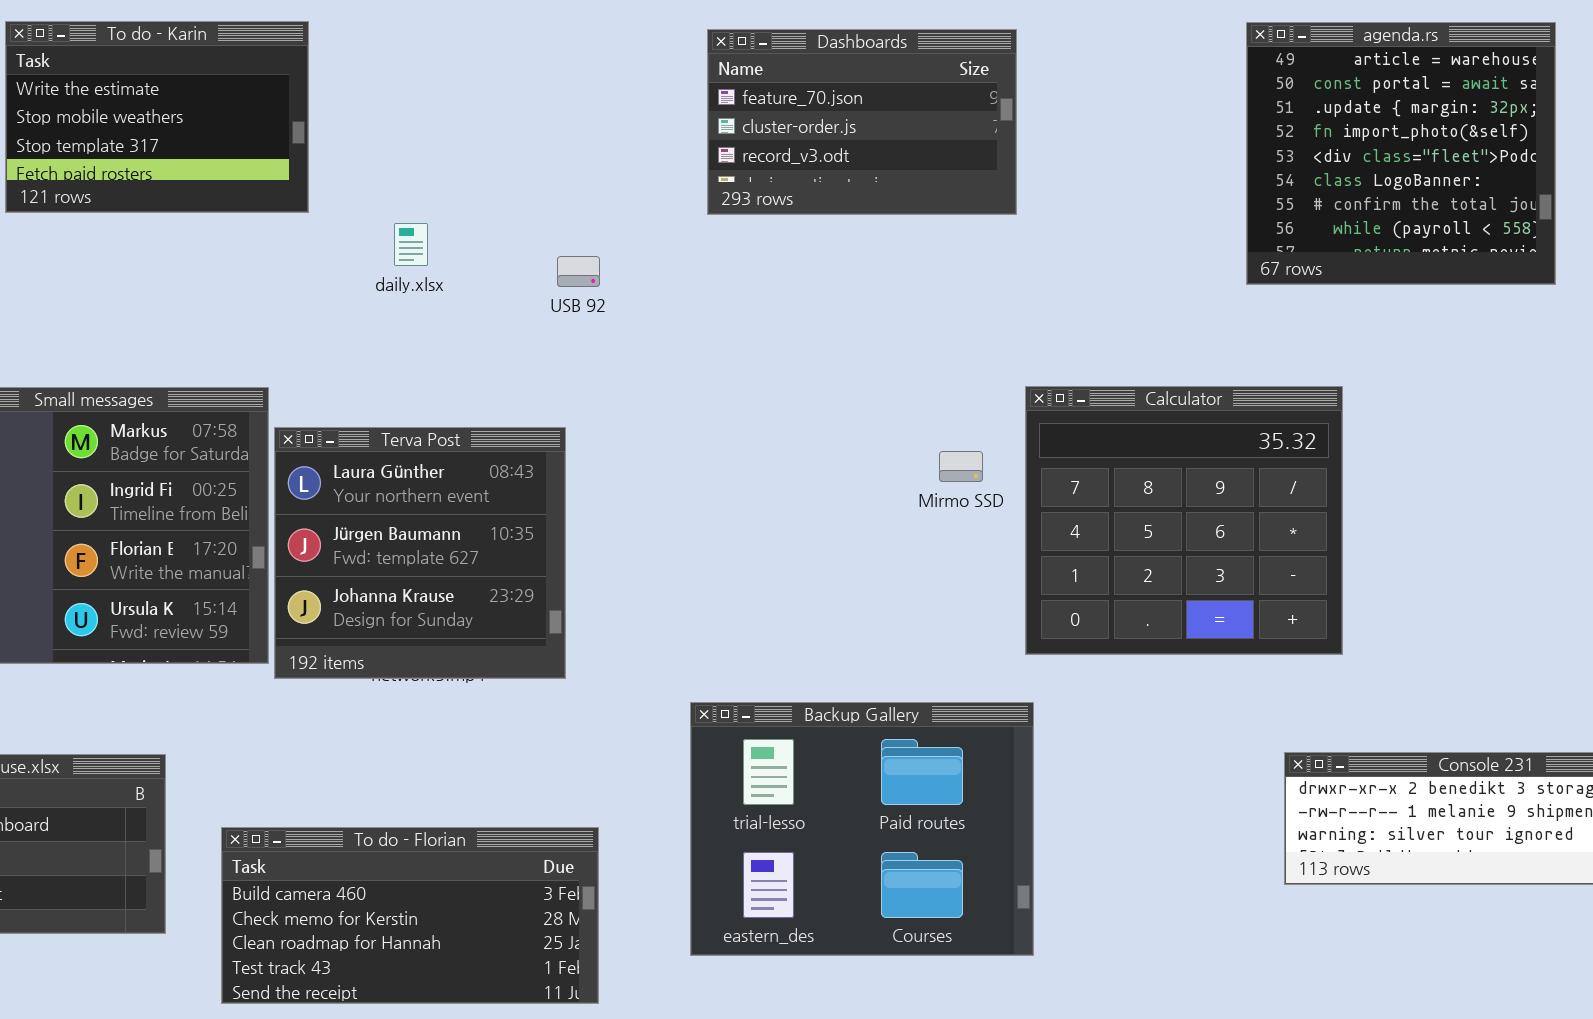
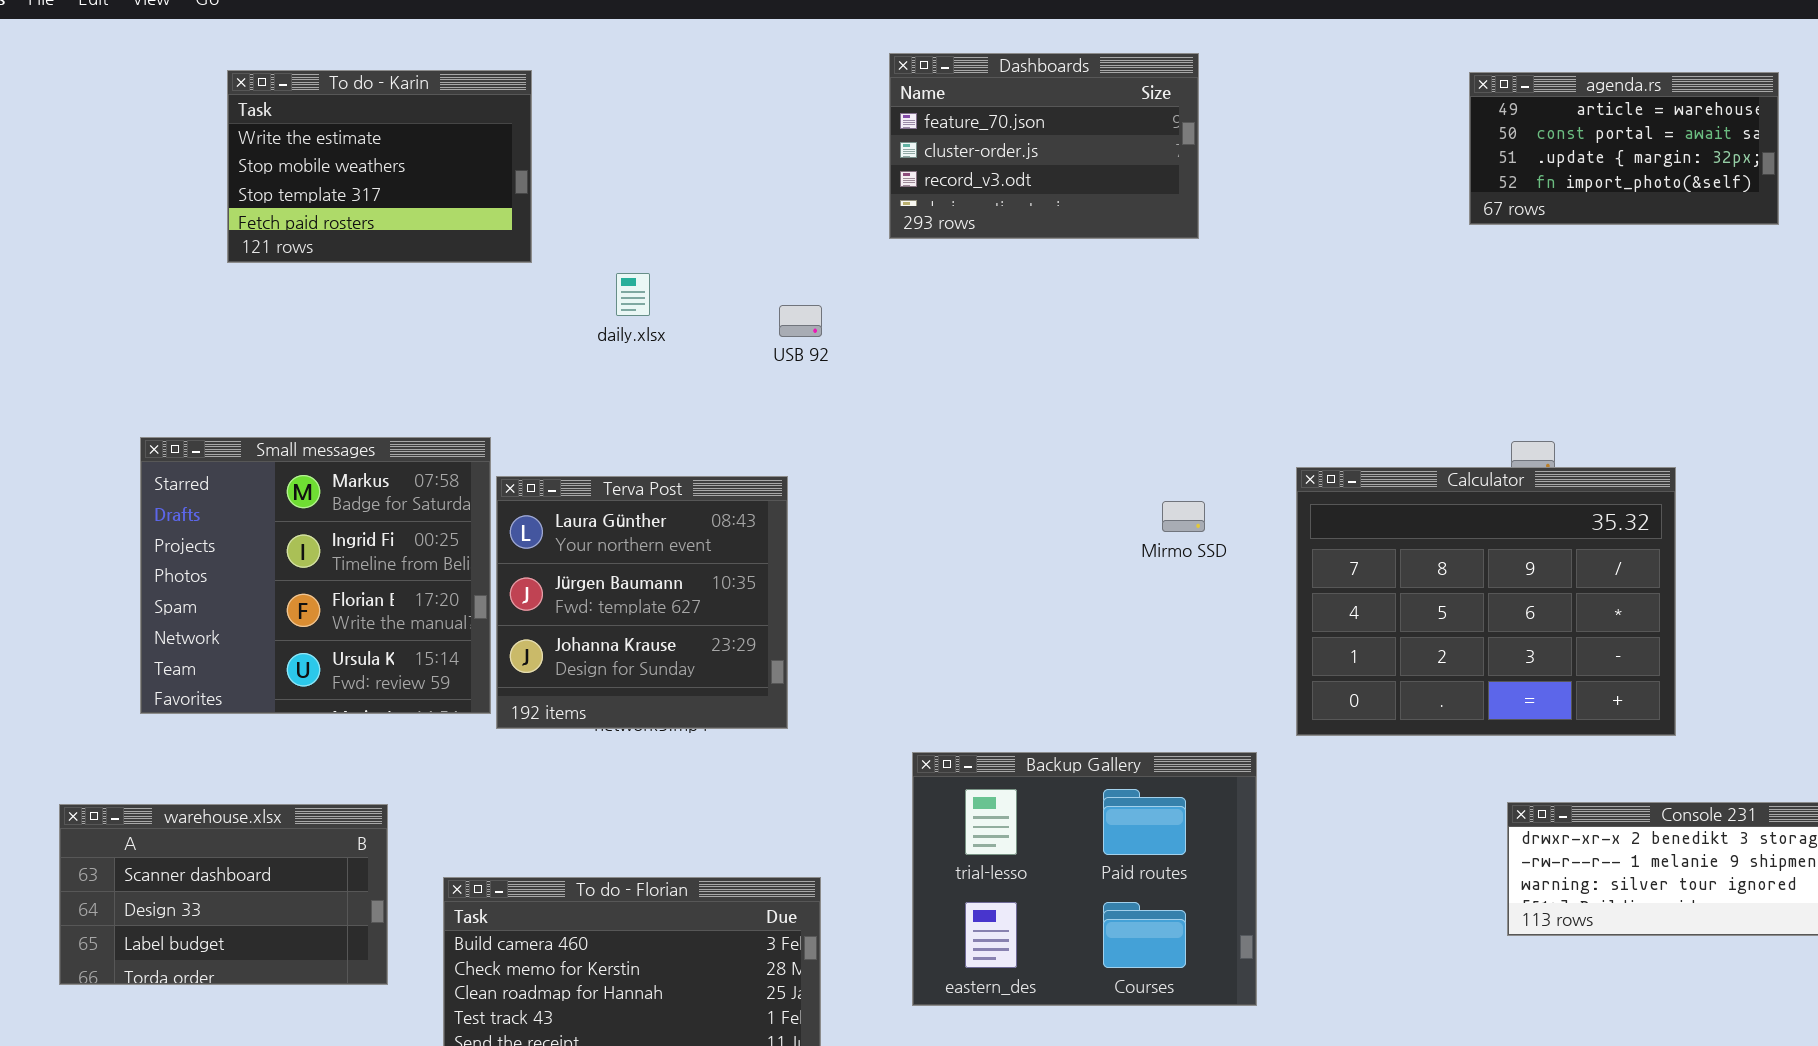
agenda.rs: [1246,22,1556,285] -> [1469,72,1779,225], resized
Dashboards: [707,29,1017,215] -> [889,53,1199,239], moved
Calculator: [1025,386,1343,655] -> [1296,467,1676,736], moved, resized

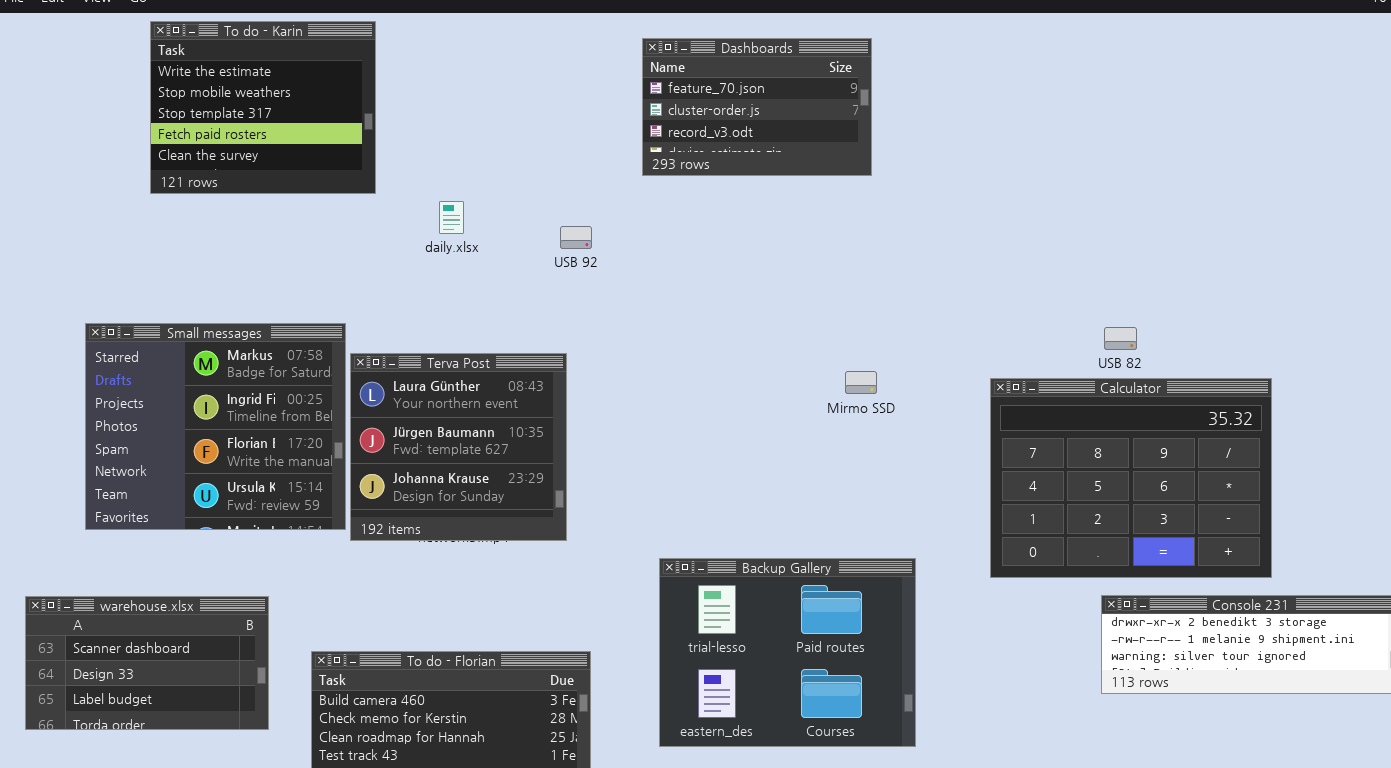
To do - Karin: [227,70,532,263] -> [150,21,376,194], resized
agenda.rs: [1469,72,1779,225] -> none, closed
Calculator: [1296,467,1676,736] -> [990,378,1272,578], moved

